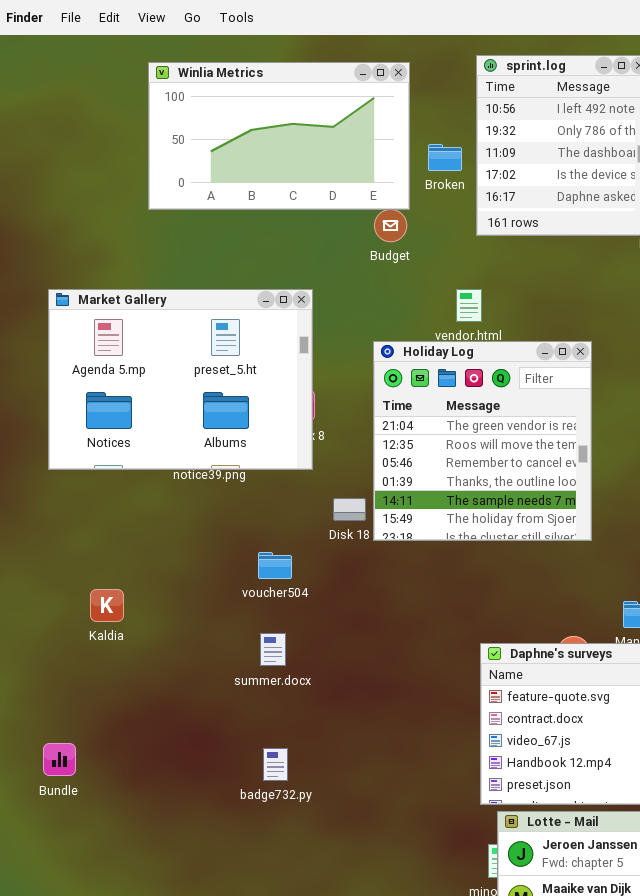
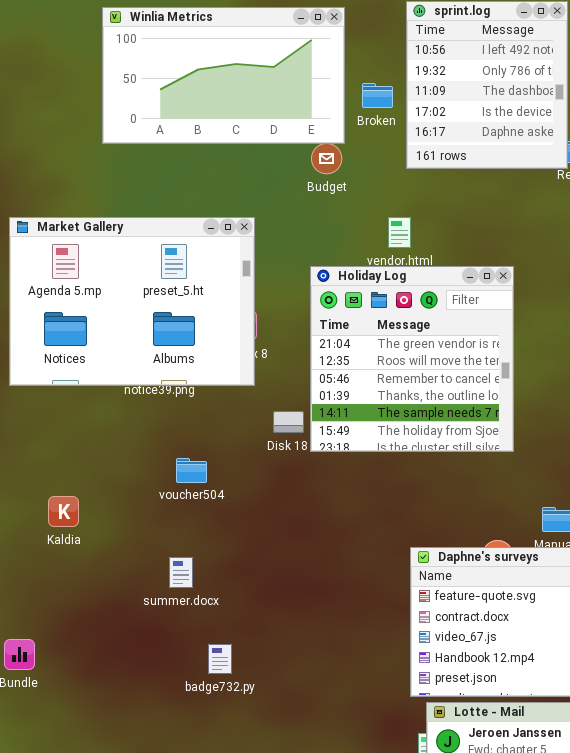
voucher504: [258,552,292,579] -> [176,458,207,483], moved
summer.docx: [260,633,286,666] -> [169,557,193,588], moved

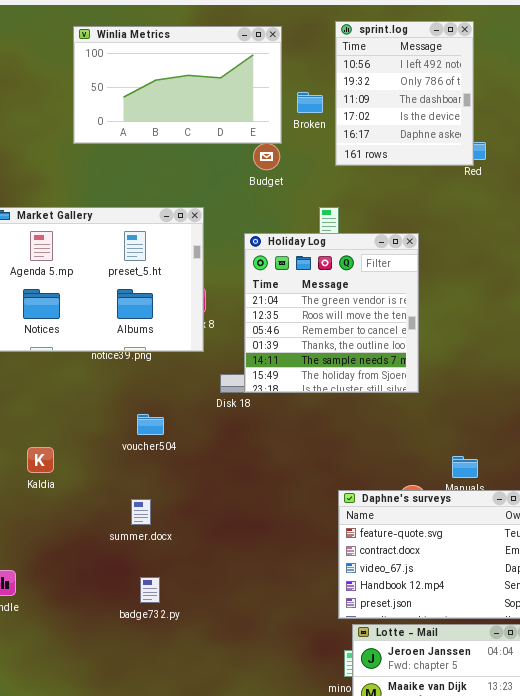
Holiday Log: [310,266,514,452] -> [244,233,419,393], moved
badge732.py: [208,644,232,674] -> [140,577,160,603], moved

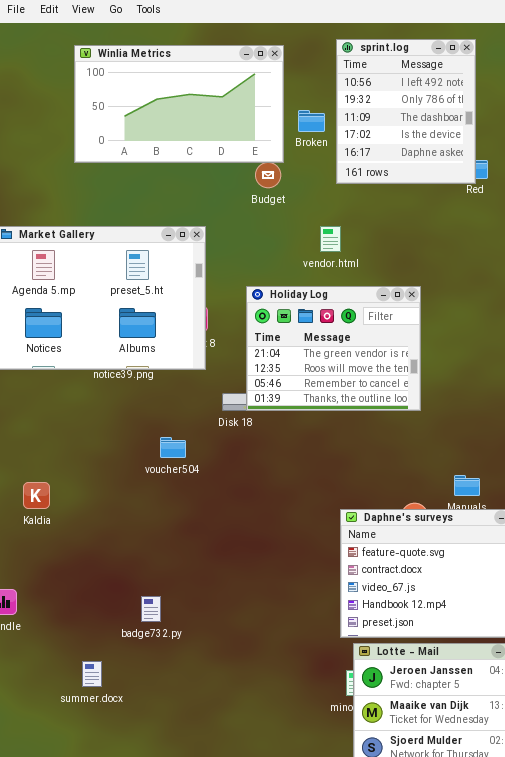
Holiday Log: [244,233,419,393] -> [246,286,421,411], resized
voucher504: [137,414,164,435] -> [160,437,186,458], moved
Kaldia: [27,447,54,473] -> [23,482,50,509], moved
summer.docx: [131,499,151,525] -> [82,661,102,687], moved

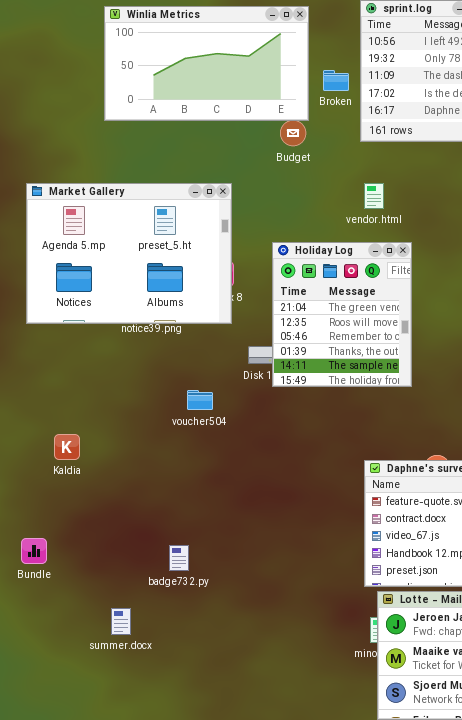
vendor.html: [320,226,341,252] -> [364,183,384,209], moved
Holiday Log: [246,286,421,411] -> [272,242,412,387], resized

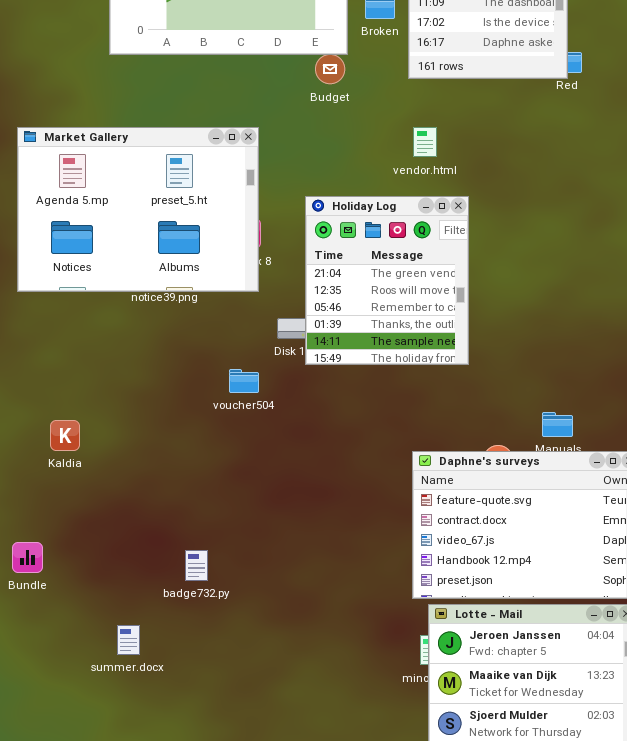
voucher504: [187,390,213,410] -> [229,369,259,393], moved

